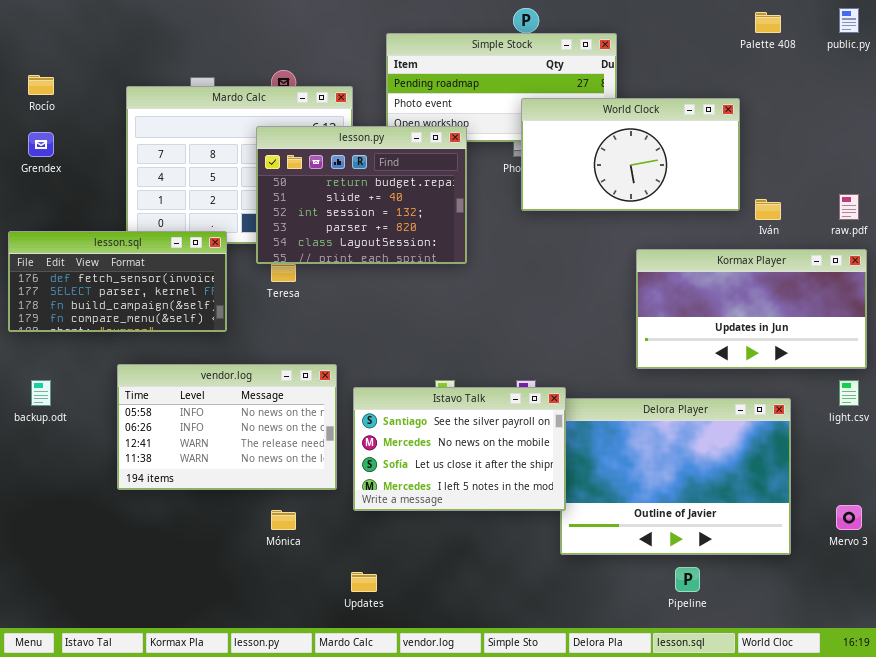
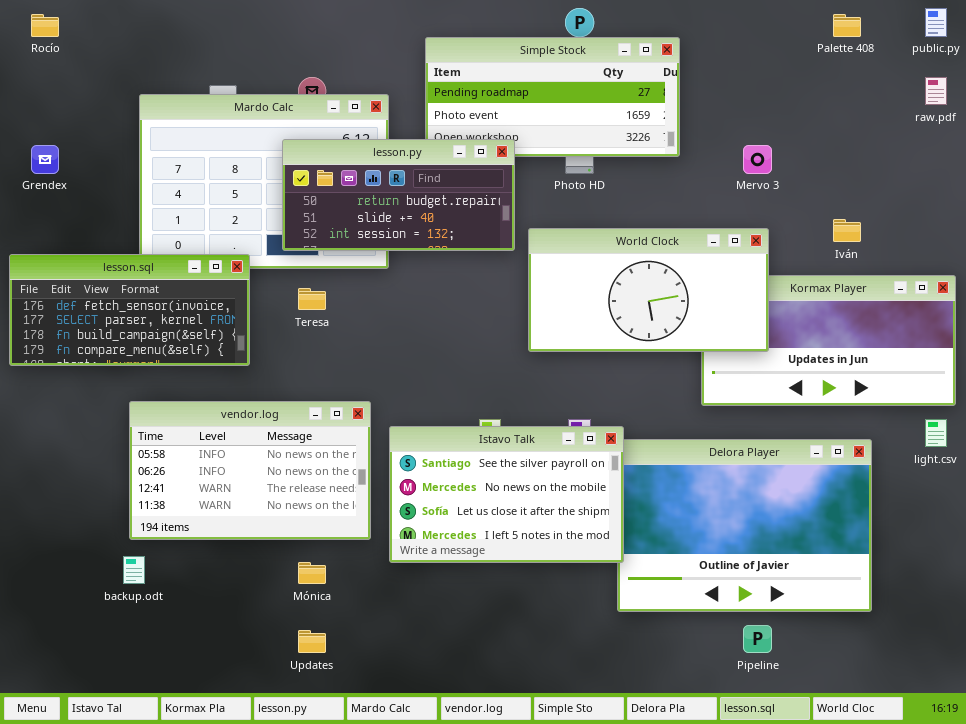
Rocío: [28,75,54,95] -> [31,14,59,37], moved
World Clock: [521,98,740,211] -> [528,228,769,352], moved
lesson.py: [256,126,467,264] -> [282,139,515,251], resized
raw.pdf: [839,194,859,220] -> [925,77,947,105], moved
backup.odt: [31,380,51,406] -> [123,556,145,584], moved
Mervo 3: [836,505,862,530] -> [743,145,772,174], moved
Updates: [351,572,377,592] -> [298,630,326,653], moved

